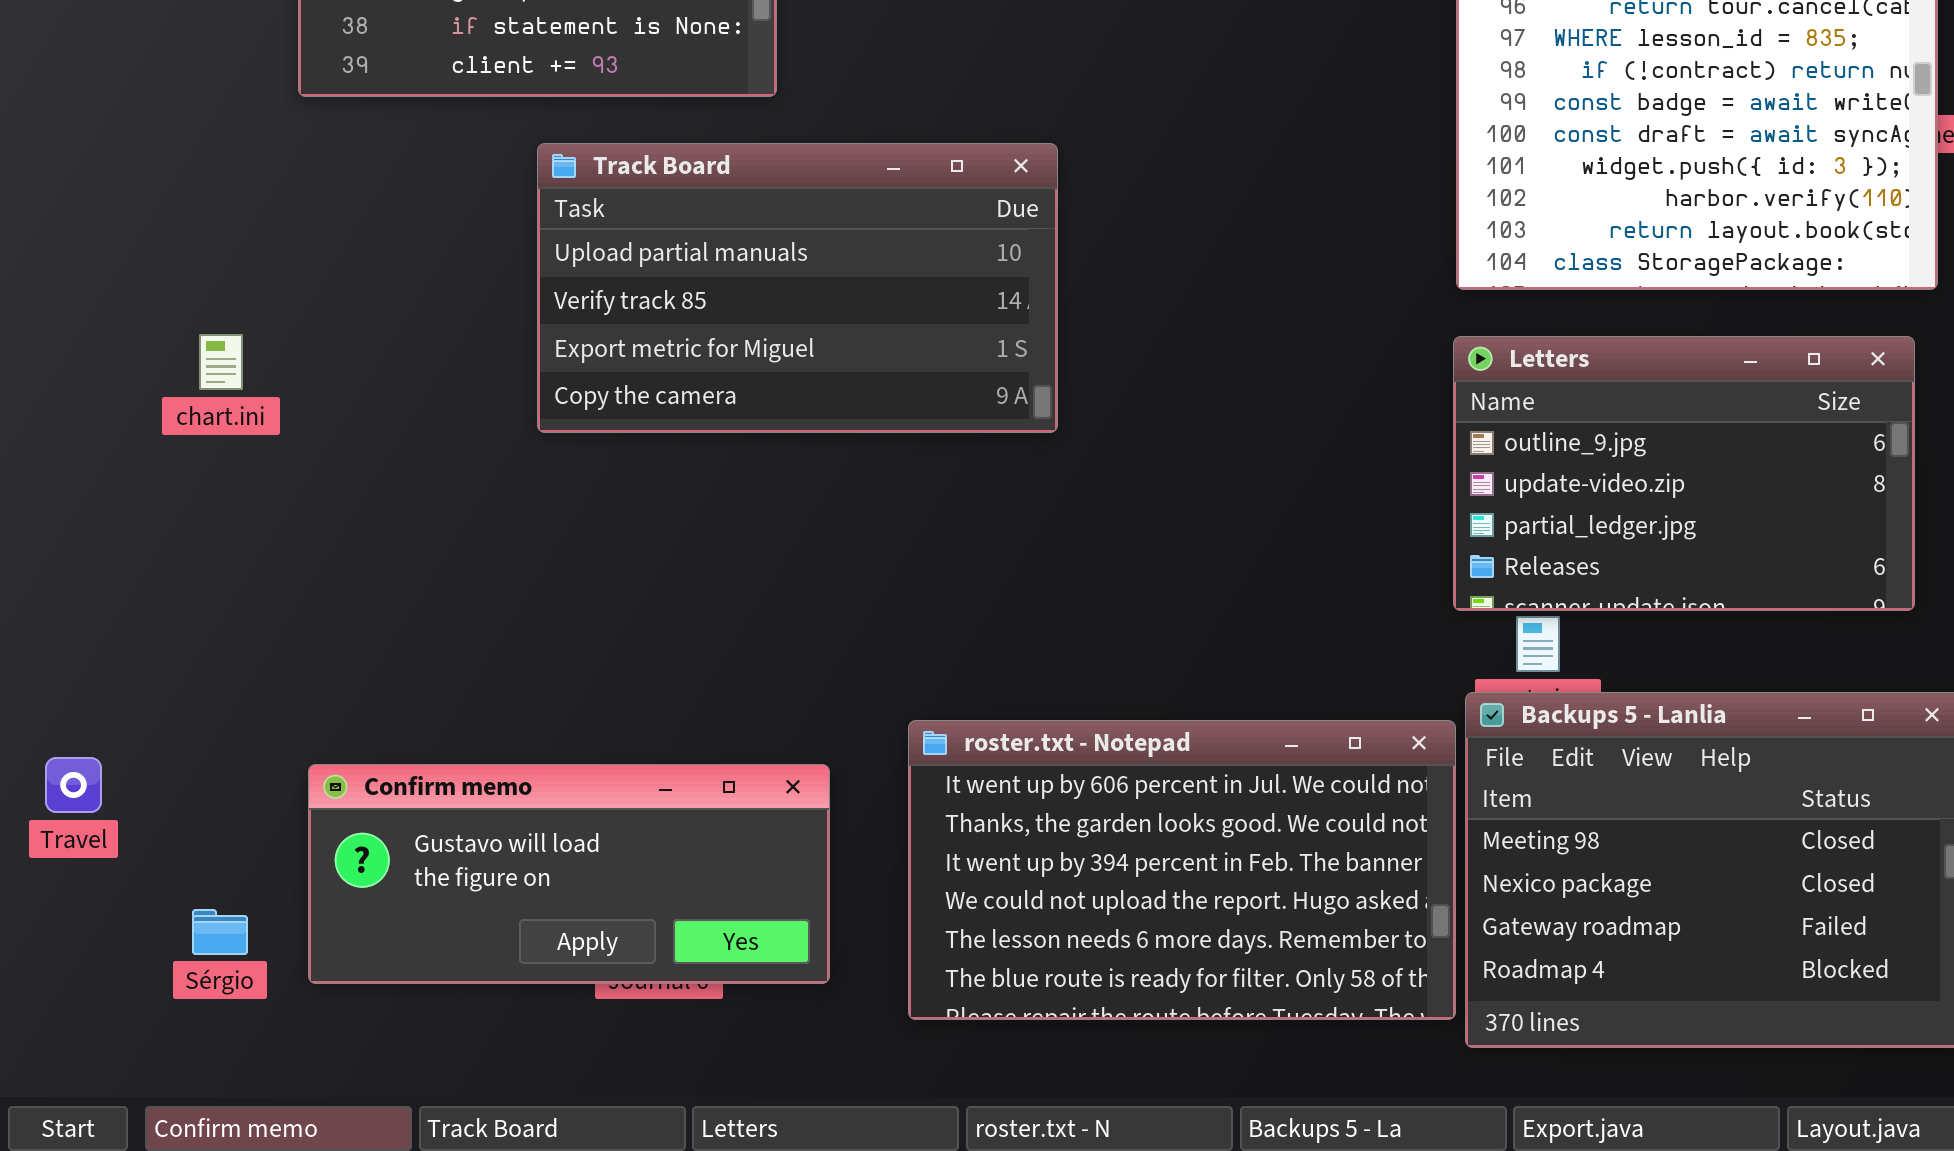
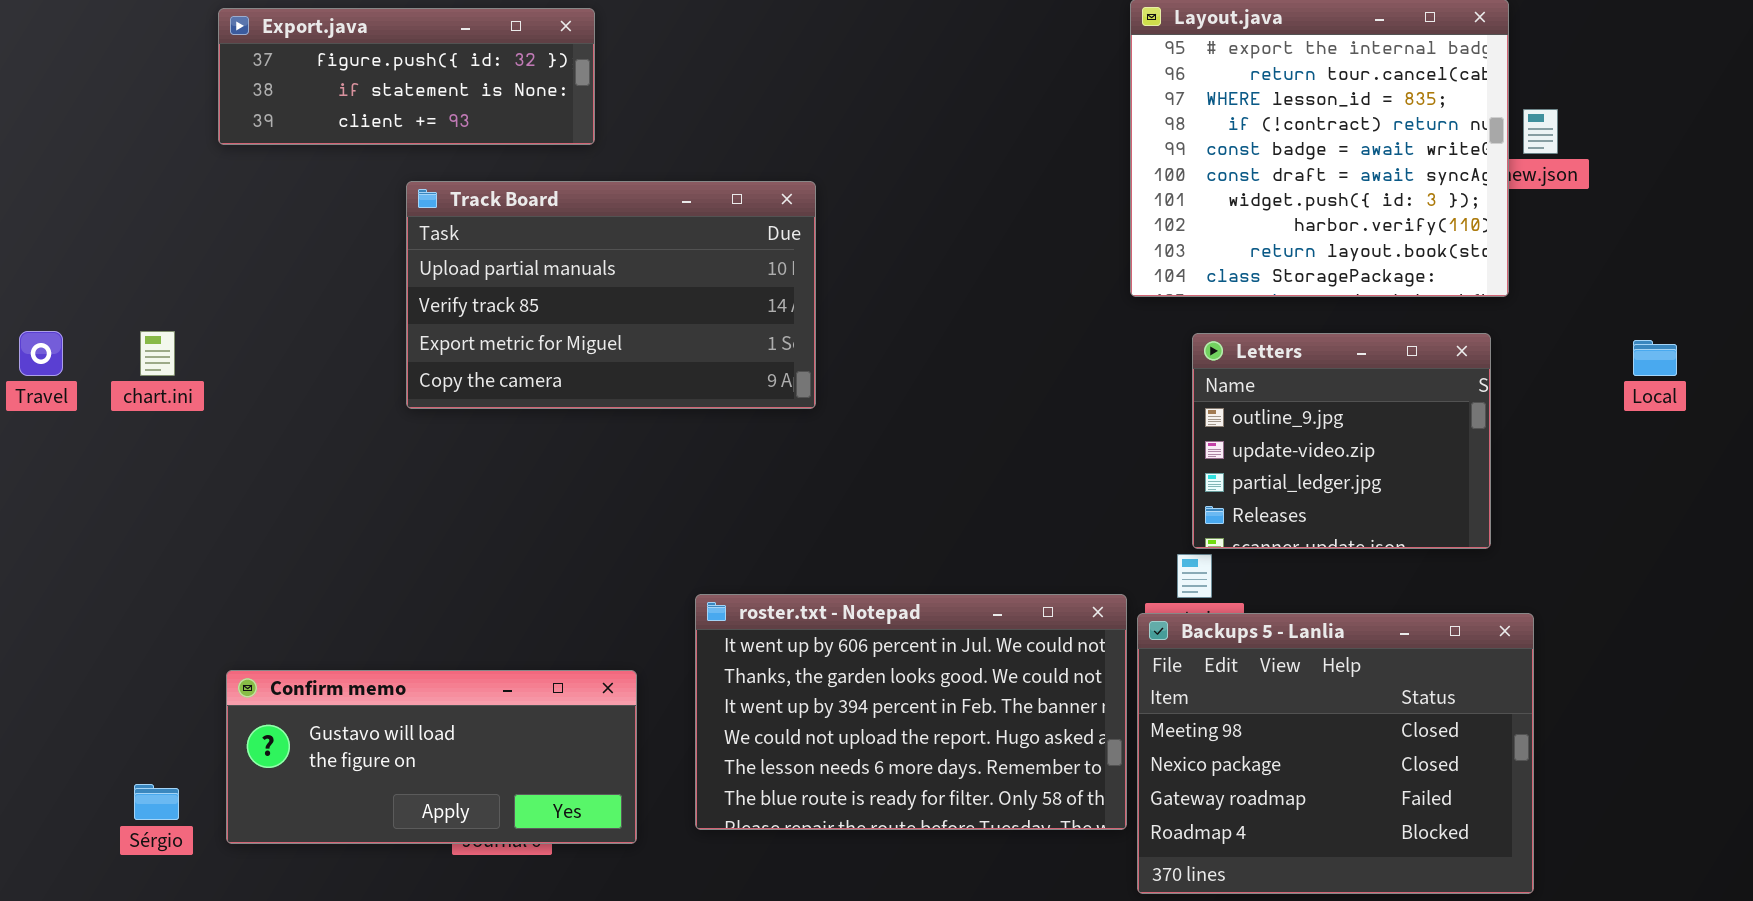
Letters: [1453,336,1915,611] -> [1192,333,1491,549], resized
roster.txt - Notepad: [908,720,1456,1020] -> [695,594,1127,830], moved
Travel: [45,757,102,813] -> [19,331,63,376], moved

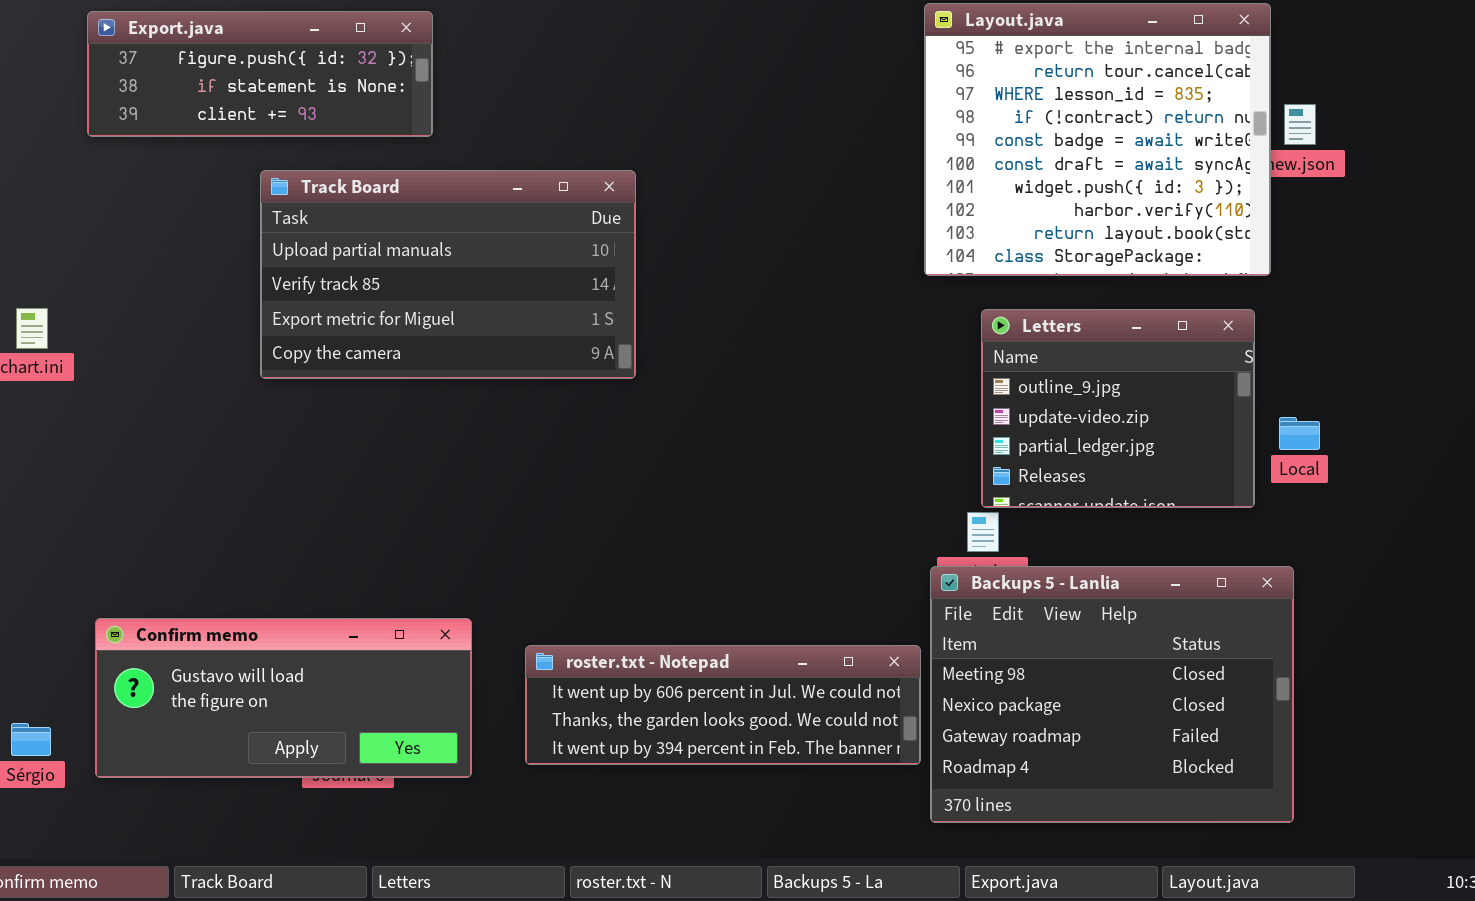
Local: [1633,340,1677,376] -> [1279,417,1320,450], moved
roster.txt - Notepad: [695,594,1127,830] -> [525,645,921,765], resized

